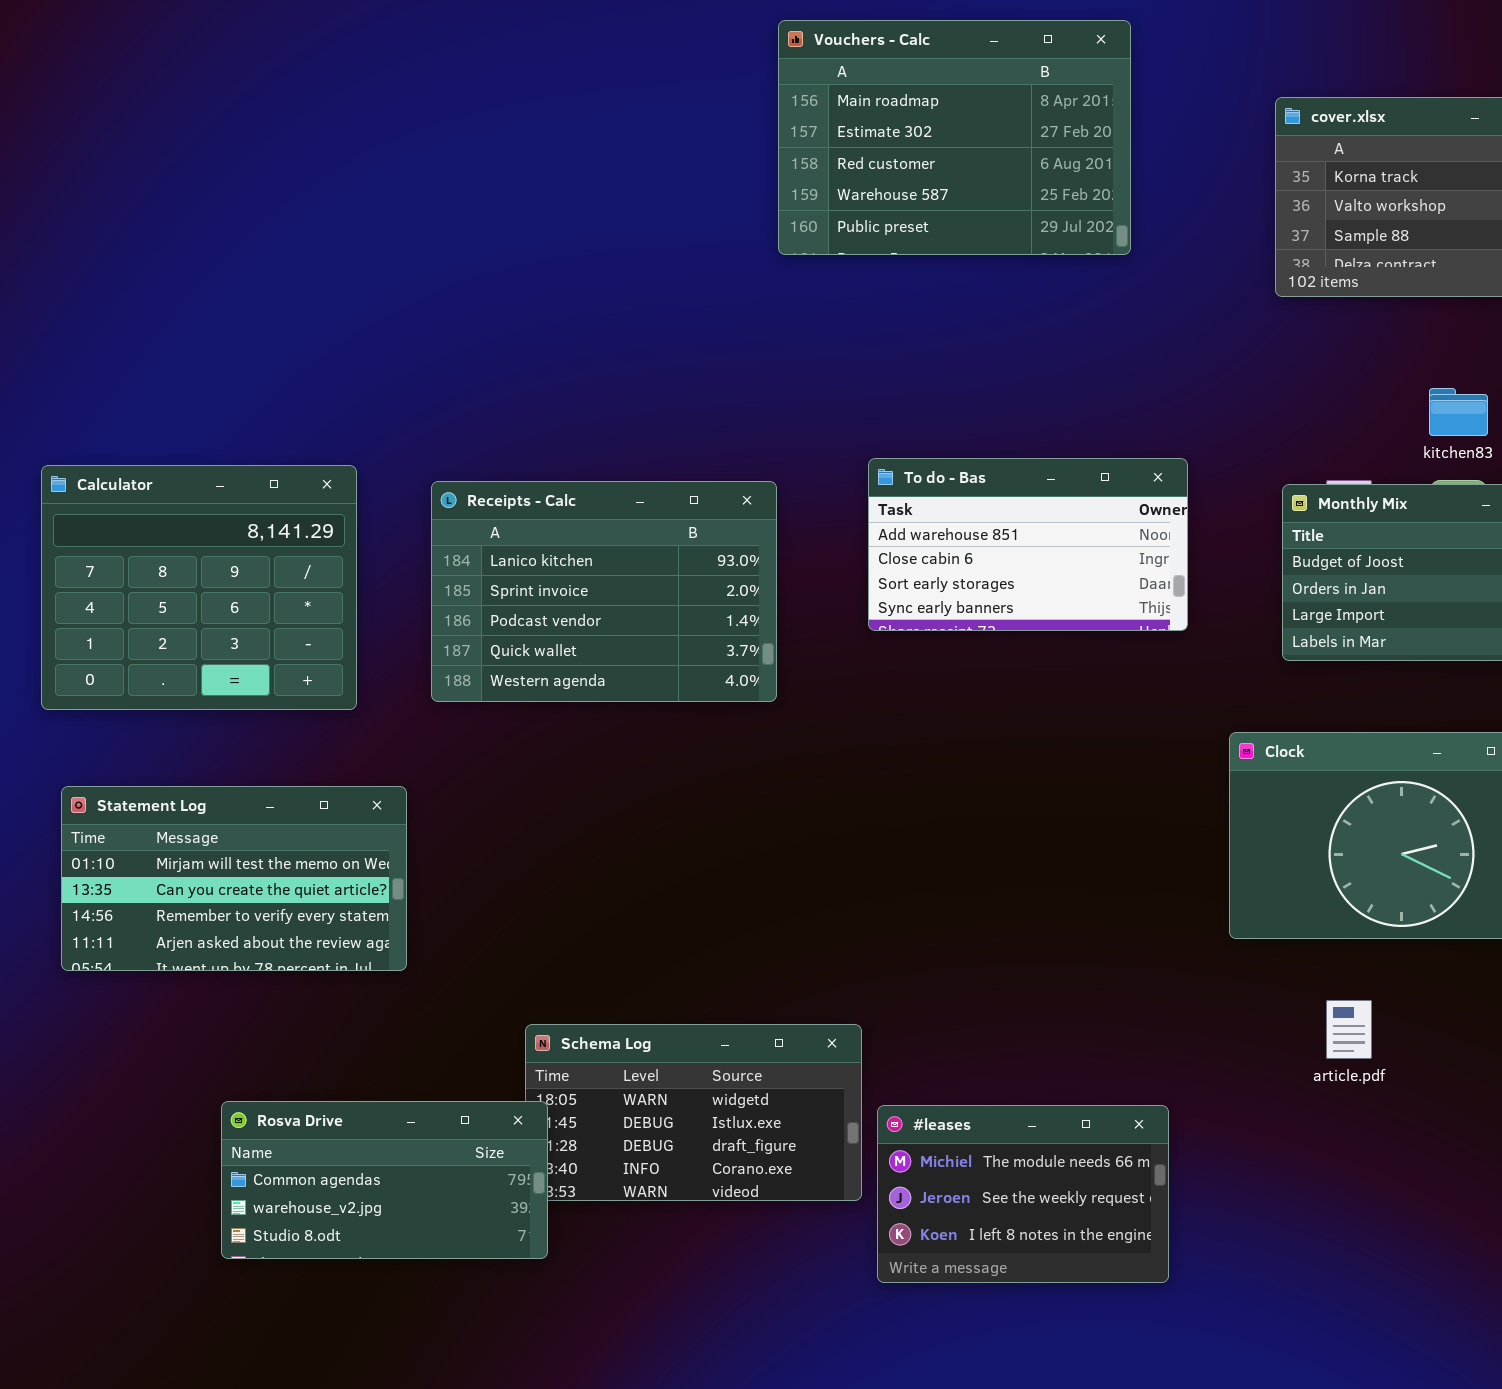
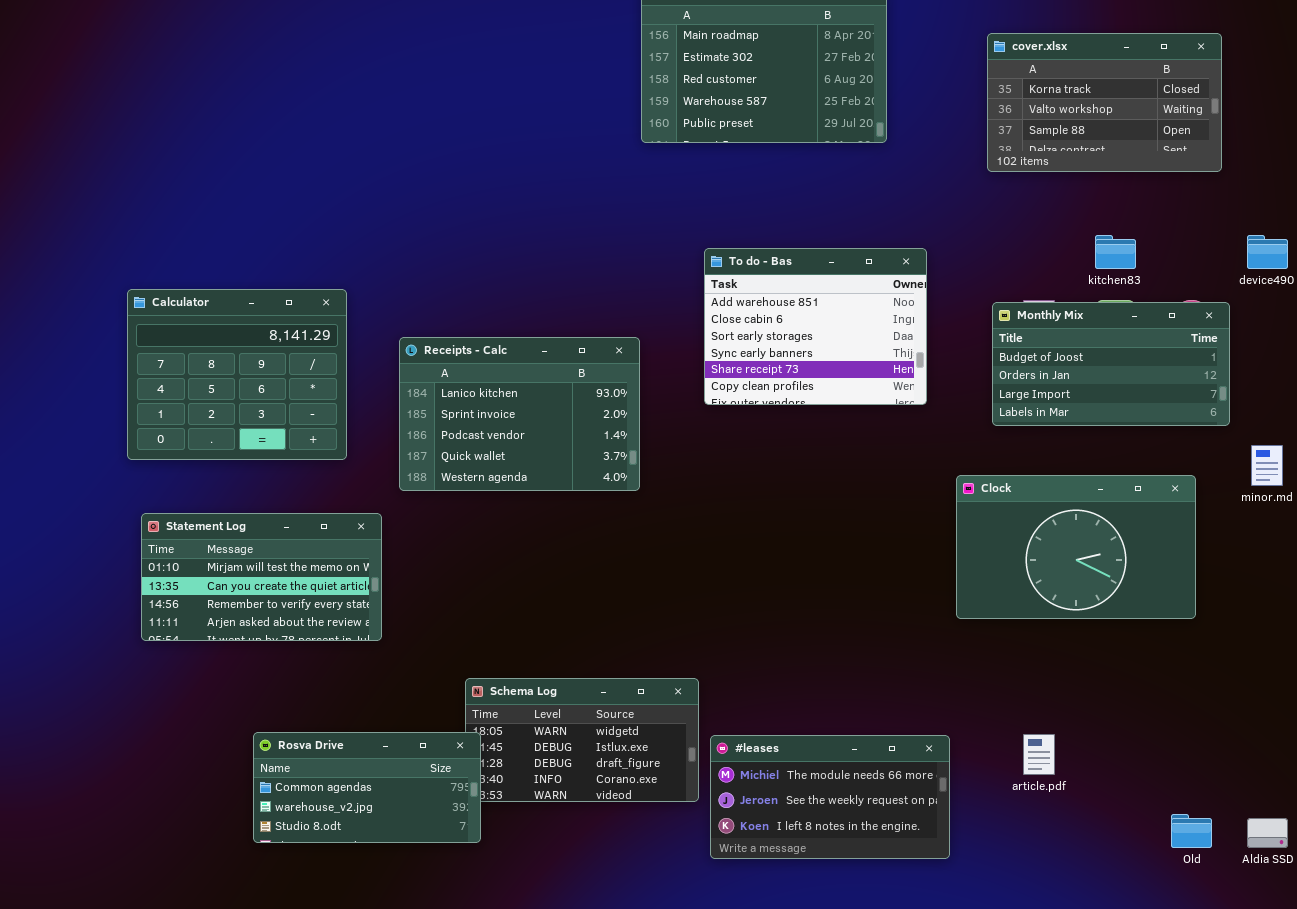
To do - Bas: [868,458,1188,631] -> [704,248,927,405], resized
Receipts - Calc: [431,481,777,702] -> [399,337,640,491], moved
article.pdf: [1326,1000,1372,1059] -> [1023,734,1055,775], moved
#leases: [877,1105,1169,1283] -> [710,735,950,859], resized

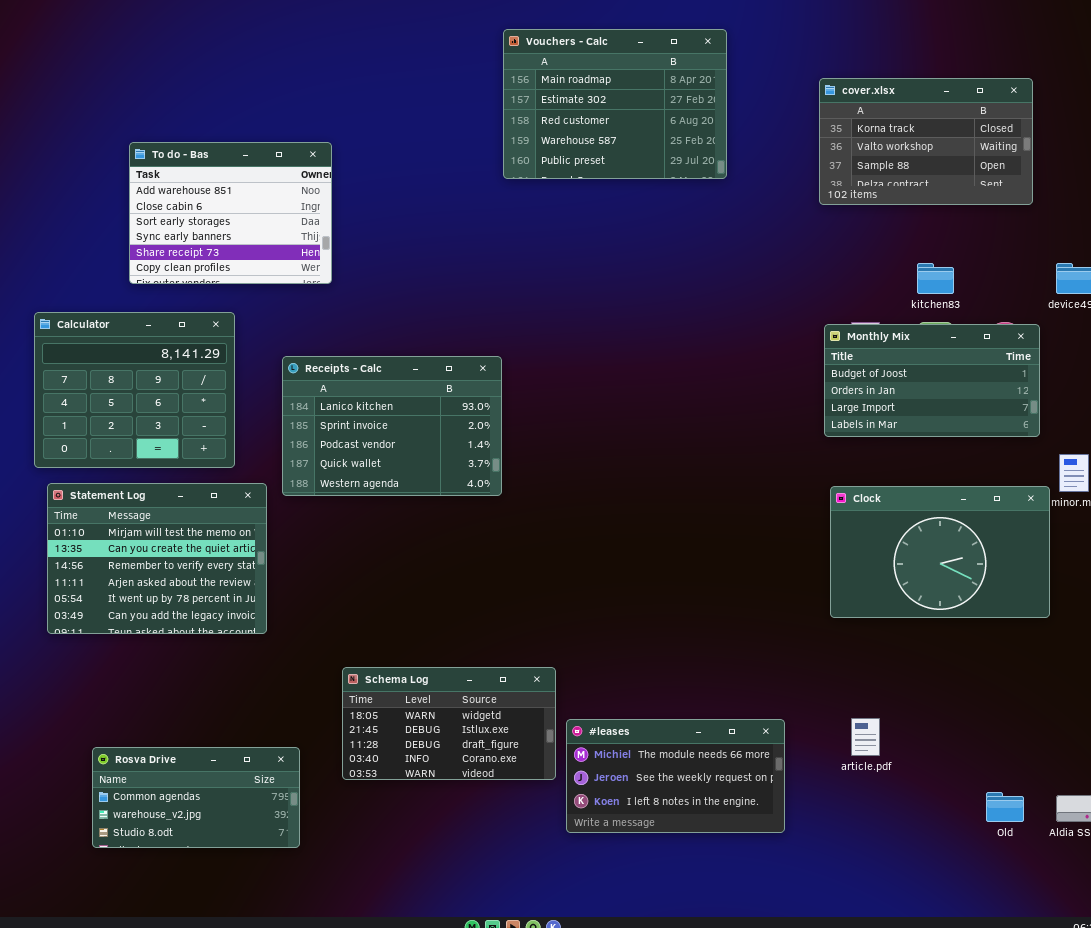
To do - Bas: [704,248,927,405] -> [129,142,332,284], moved
Clock: [956,475,1196,619] -> [830,486,1050,618], moved
Statement Log: [141,513,382,641] -> [47,483,267,634], resized
Rosva Drive: [253,732,481,843] -> [92,747,300,848], moved

